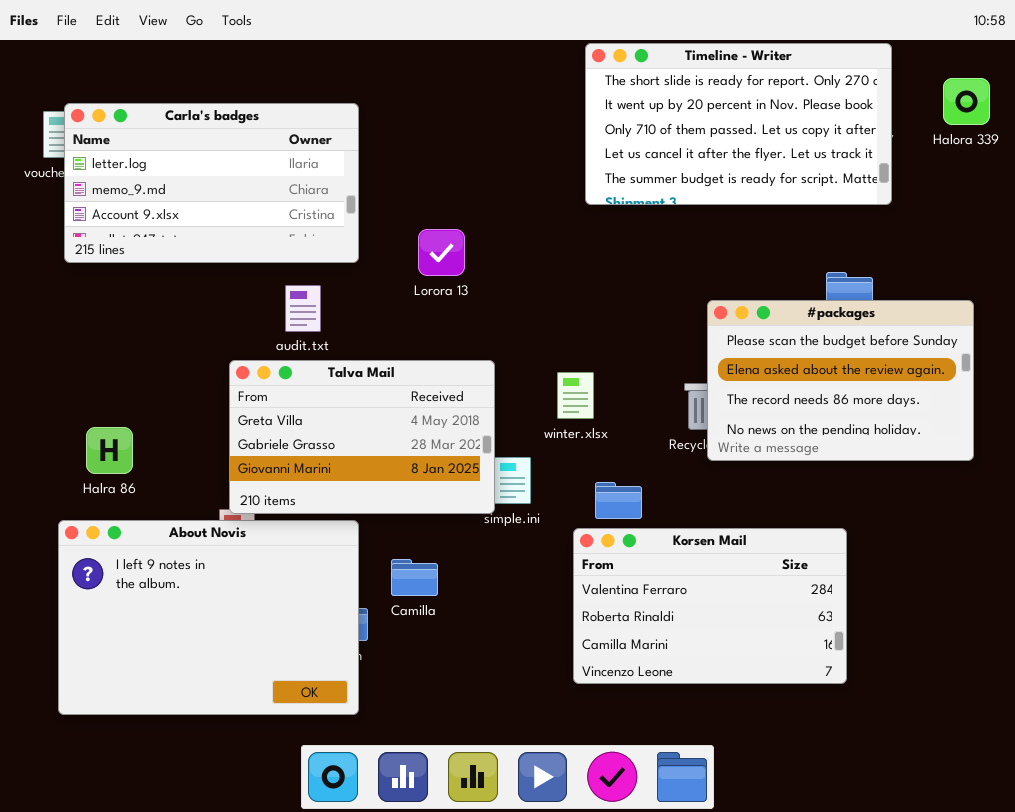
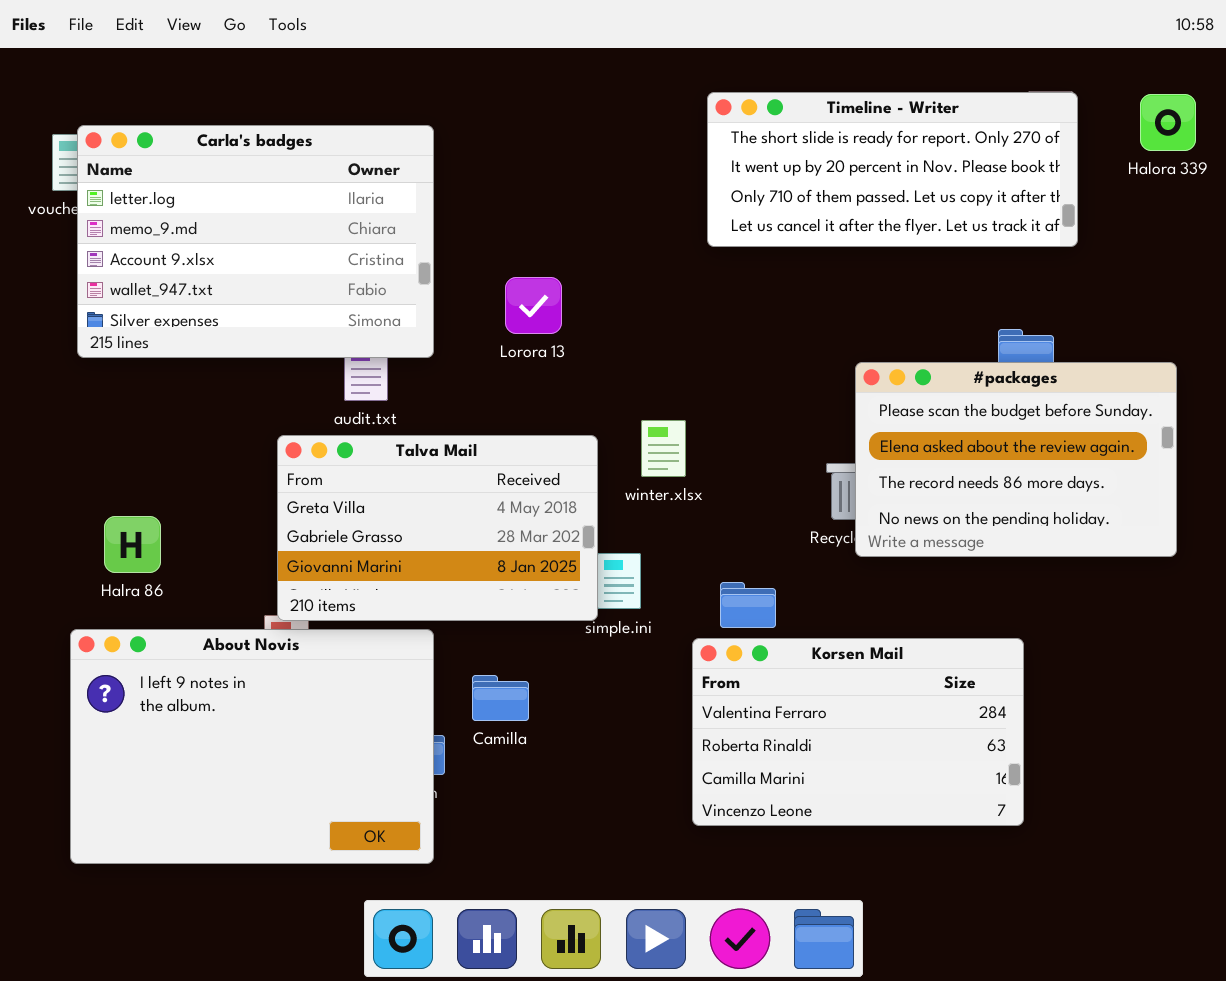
Timeline - Writer: [585,43,892,205] -> [707,92,1078,247], resized
Carla's badges: [64,103,359,263] -> [77,125,434,358], resized
winter.xlsx: [557,372,594,419] -> [641,420,686,477], moved

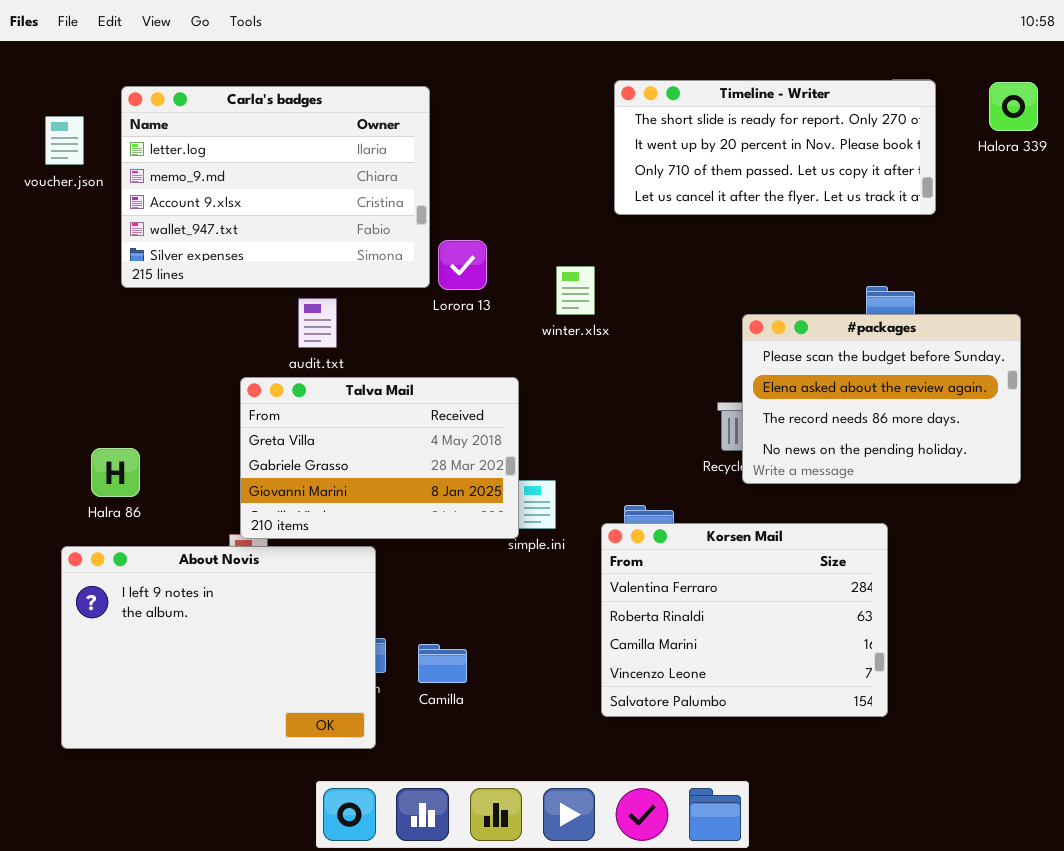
Carla's badges: [77,125,434,358] -> [121,86,430,288], moved
winter.xlsx: [641,420,686,477] -> [556,266,595,315], moved
Korsen Mail: [692,638,1024,826] -> [601,523,888,717], resized
Camilla: [472,675,529,721] -> [418,644,467,683], moved

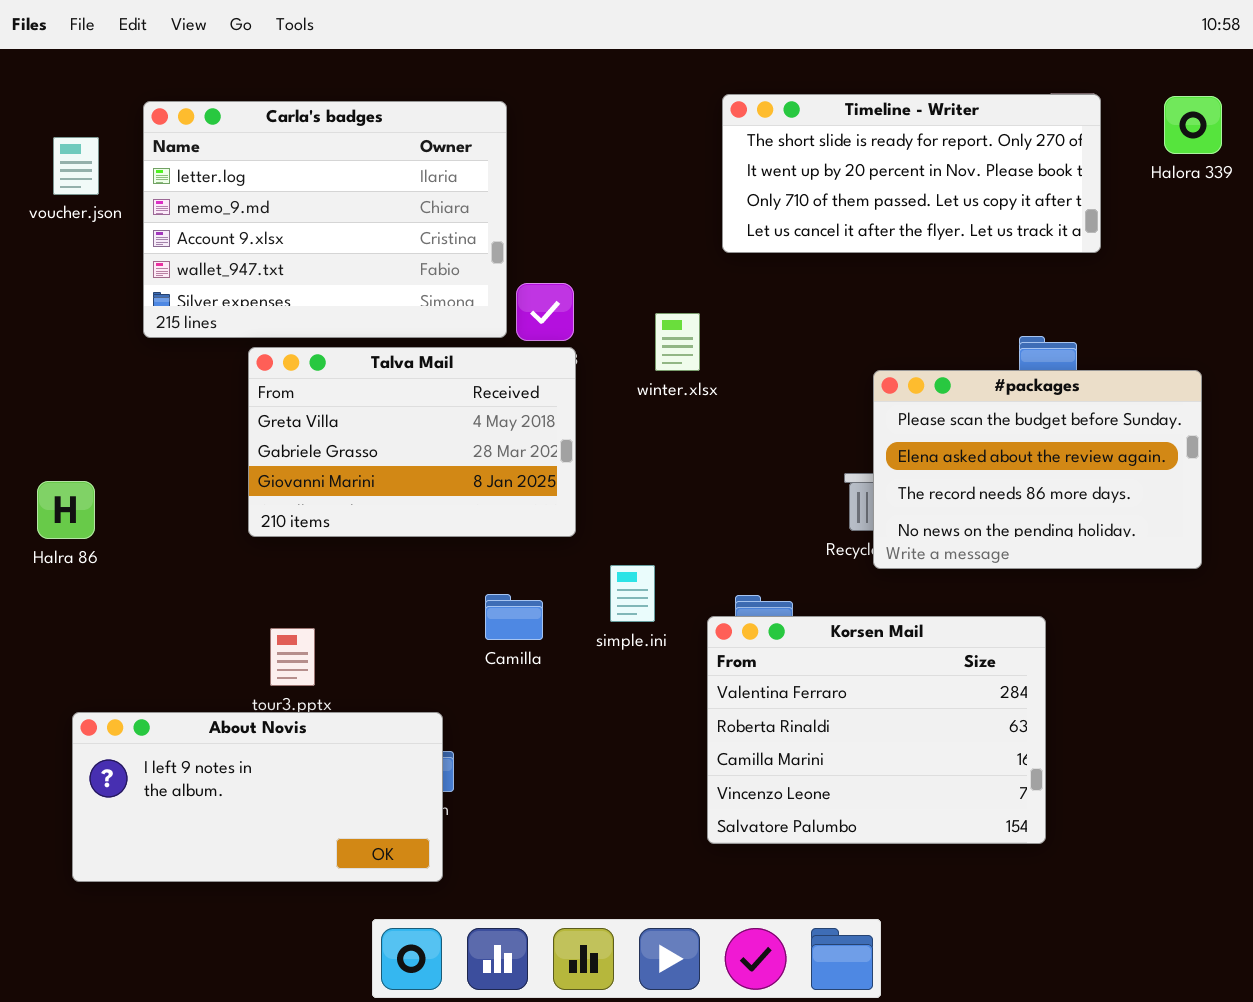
Talva Mail: [240,377,519,539] -> [248,347,576,537], moved
Halra 86: [91,448,140,497] -> [37,481,95,539], moved
About Novis: [61,546,376,749] -> [72,712,443,882], resized
Camilla: [418,644,467,683] -> [485,594,543,640], moved

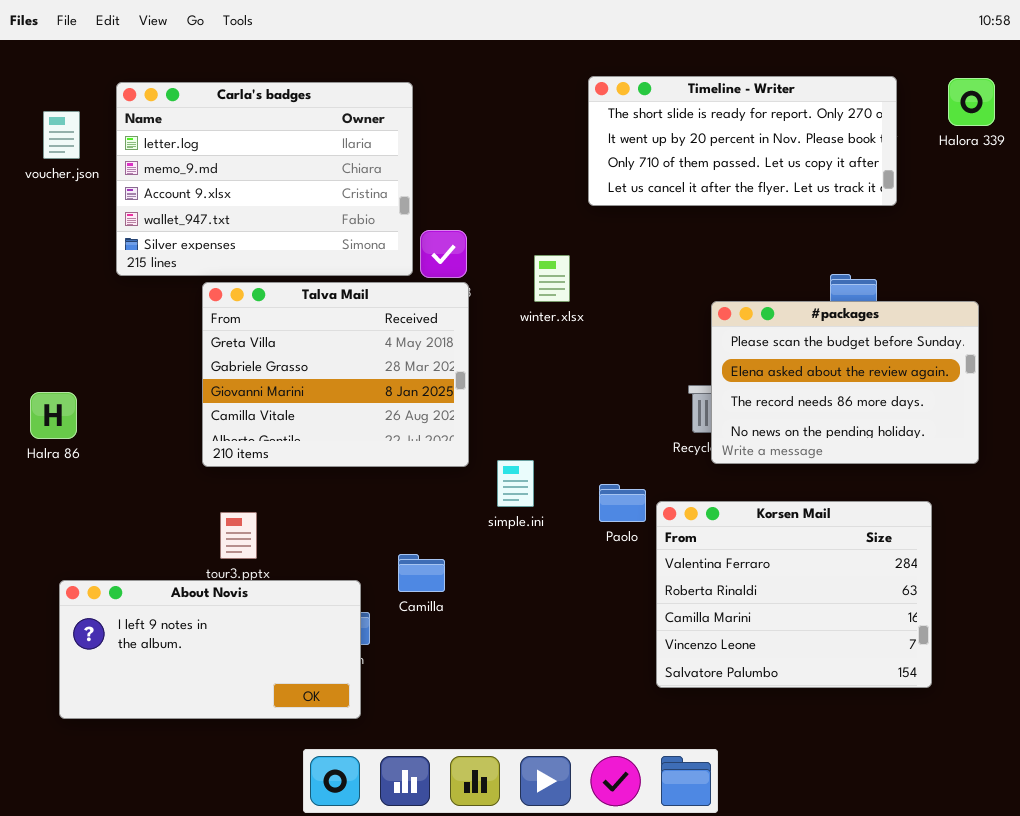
Talva Mail: [248,347,576,537] -> [202,282,469,467], resized
Camilla: [485,594,543,640] -> [398,554,445,592], moved
Korsen Mail: [707,616,1046,844] -> [656,501,932,688], moved

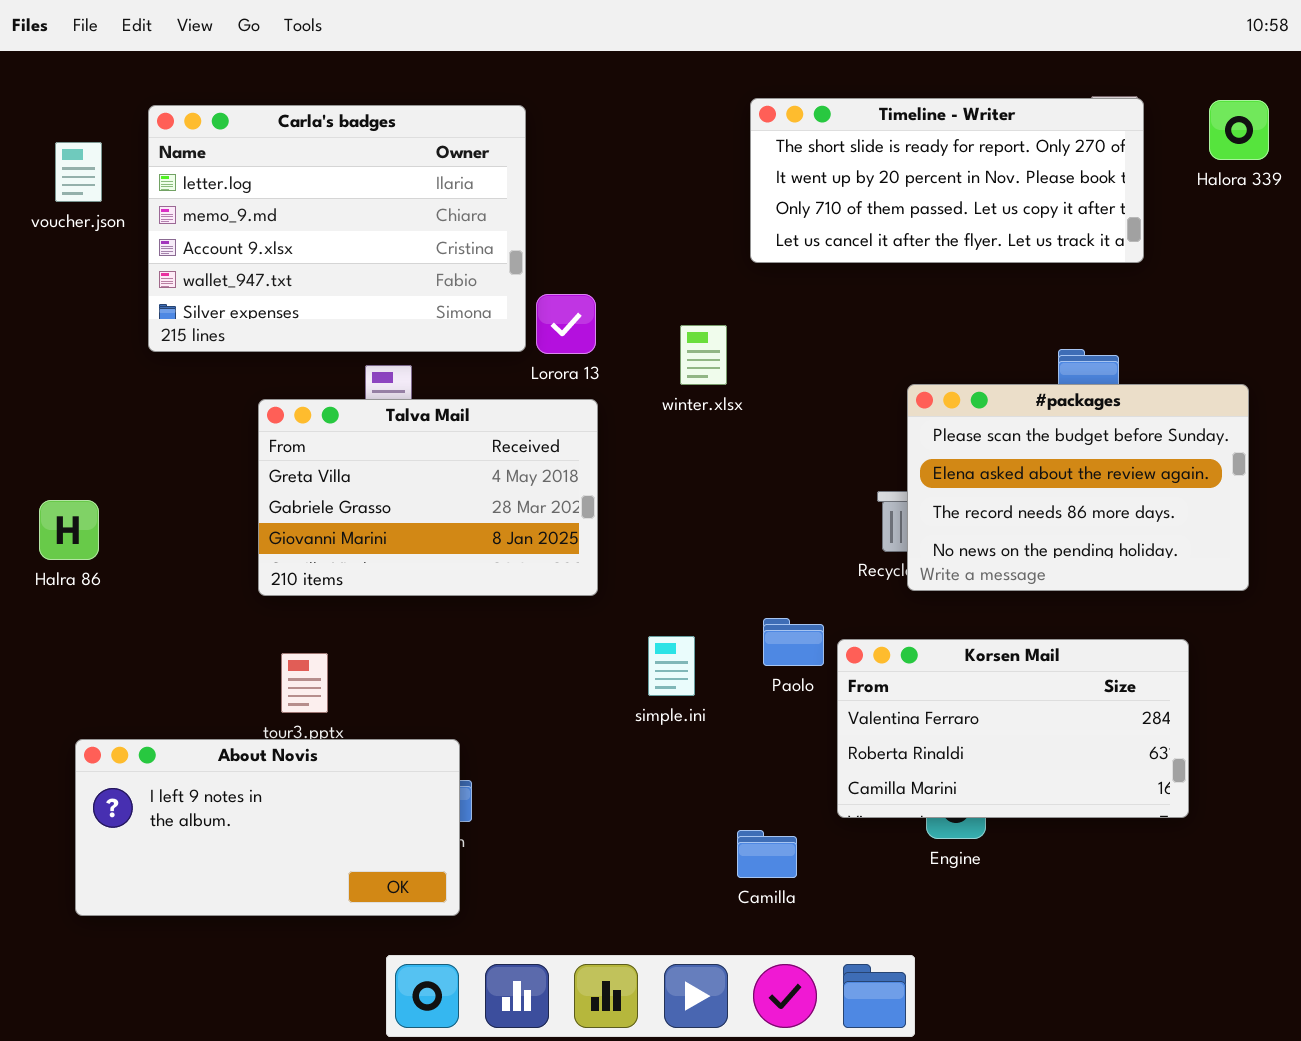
Talva Mail: [202,282,469,467] -> [258,399,598,596], resized
simple.ini: [497,460,534,507] -> [648,636,695,696], moved
Korsen Mail: [656,501,932,688] -> [837,639,1189,818], resized
Camilla: [398,554,445,592] -> [737,830,797,878], moved

